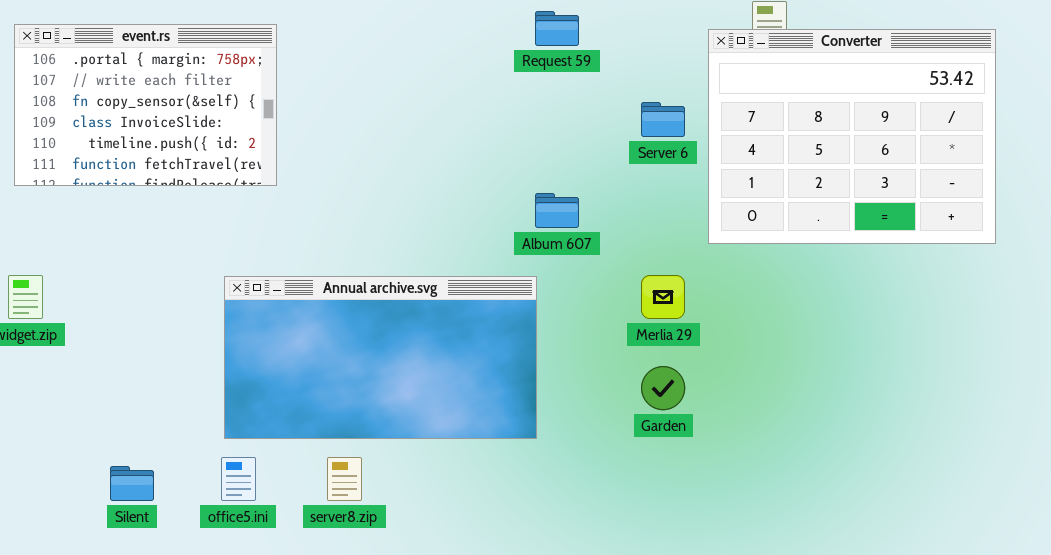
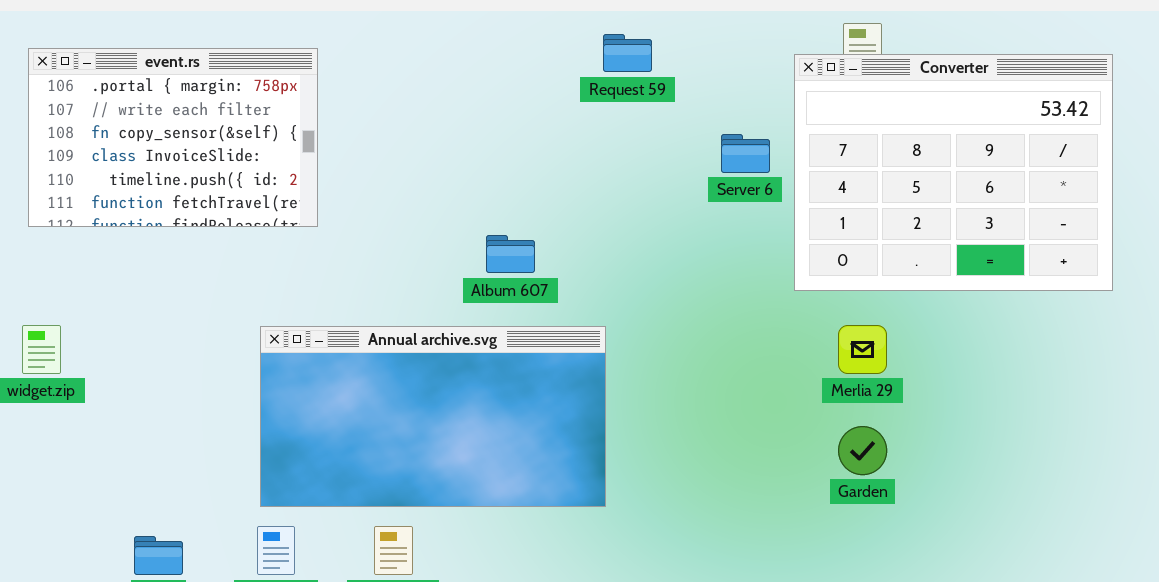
Album 607: [535,193,579,228] -> [486,235,535,273], moved
Merlia 29: [641,275,685,319] -> [838,325,887,374], moved
Garden: [641,366,685,410] -> [838,426,887,475], moved

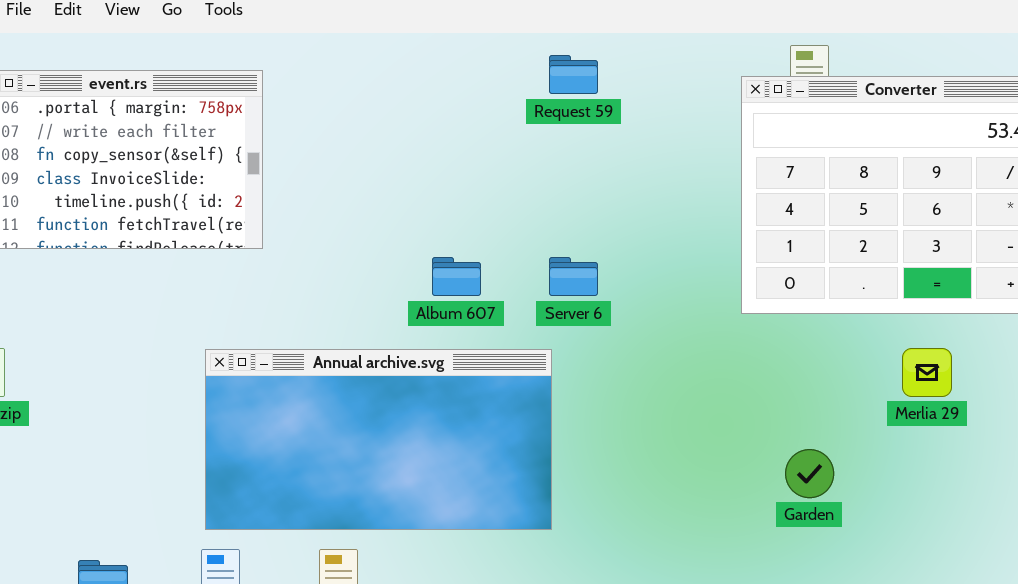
Server 6: [721,134,770,173] -> [549,257,598,296], moved
Merlia 29: [838,325,887,374] -> [902,348,952,397], moved

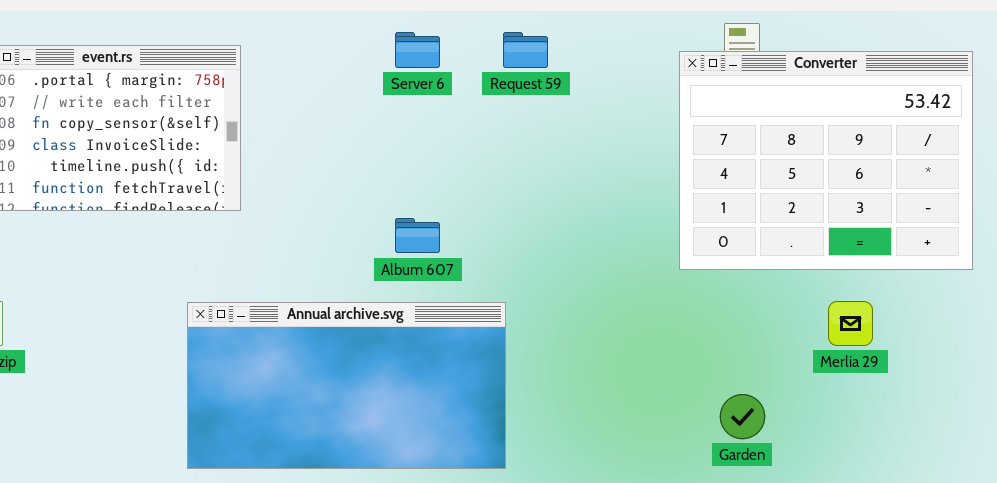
Server 6: [549,257,598,296] -> [395,32,440,68], moved

